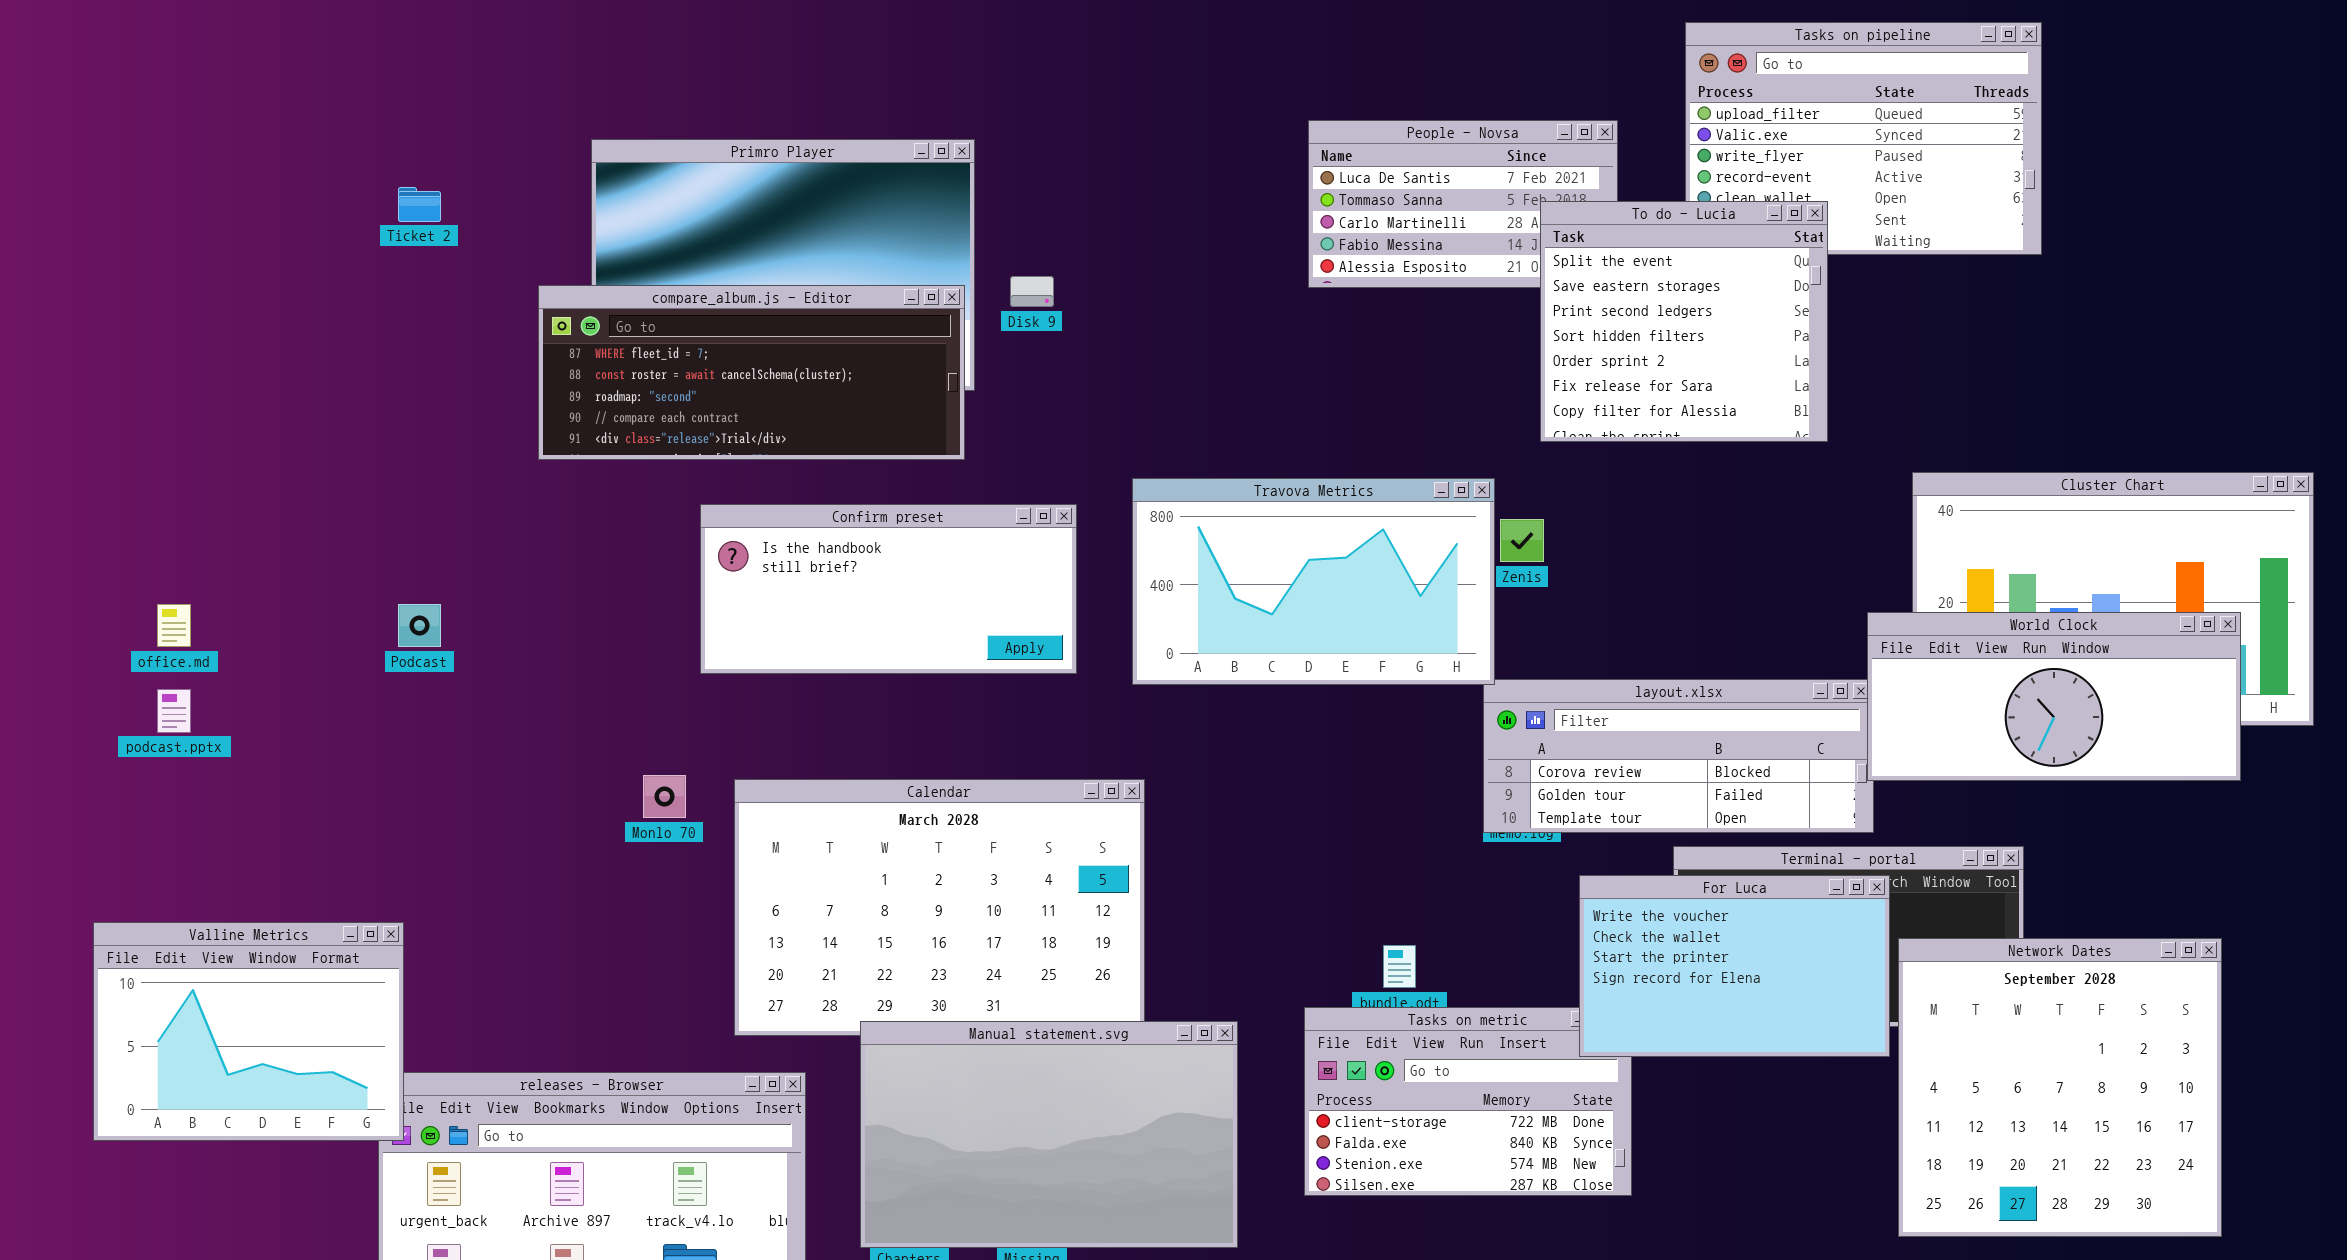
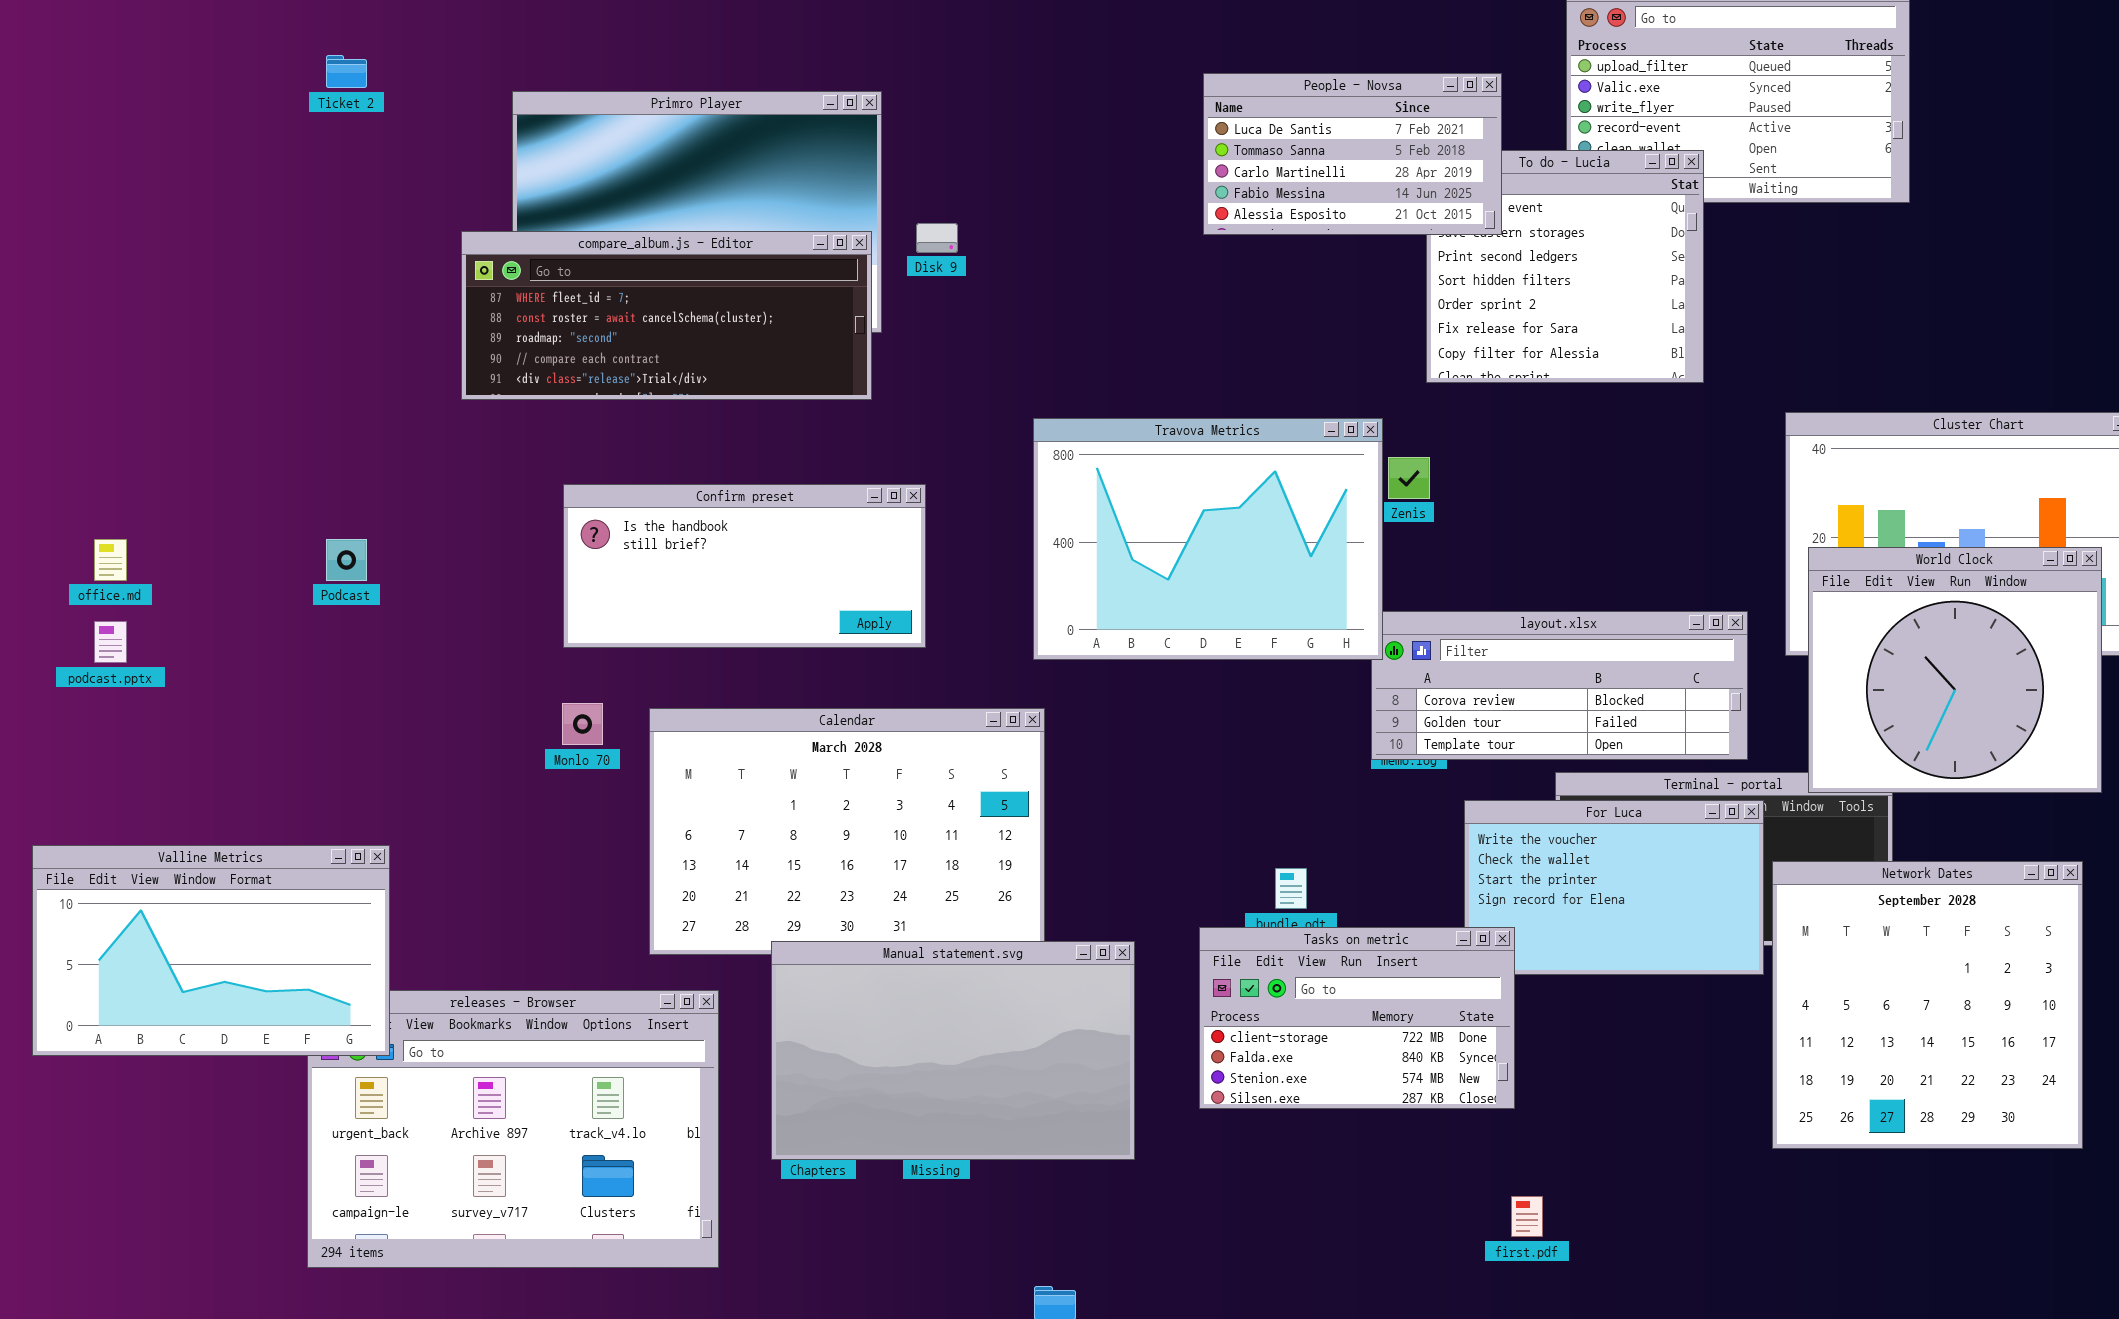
People - Novsa: [1308,120,1618,288] -> [1203,73,1502,235], raised
Ticket 2: [398,187,441,222] -> [326,55,367,88], moved
Travova Metrics: [1132,478,1495,685] -> [1033,418,1383,660], resized
Confirm preset: [700,504,1077,674] -> [563,484,926,648], moved
World Clock: [1867,612,2241,781] -> [1808,547,2102,793], resized
Valline Metrics: [93,922,404,1141] -> [32,845,390,1056], resized
Tasks on metric: [1304,1007,1632,1196] -> [1199,927,1515,1109], raised

